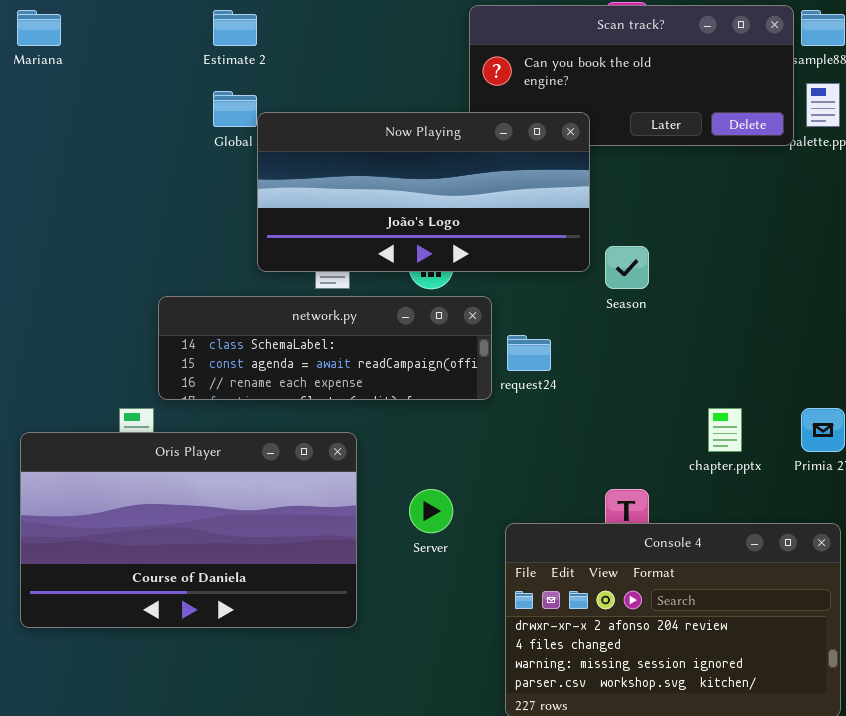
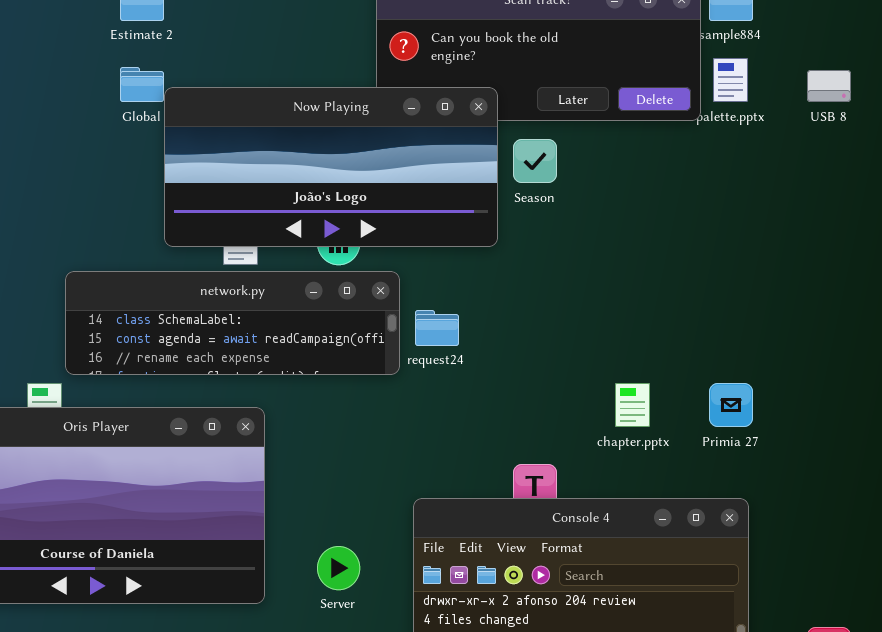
Season: [605,246,649,289] -> [513,139,557,183], moved
Server: [409,489,453,533] -> [317,546,360,590], moved

